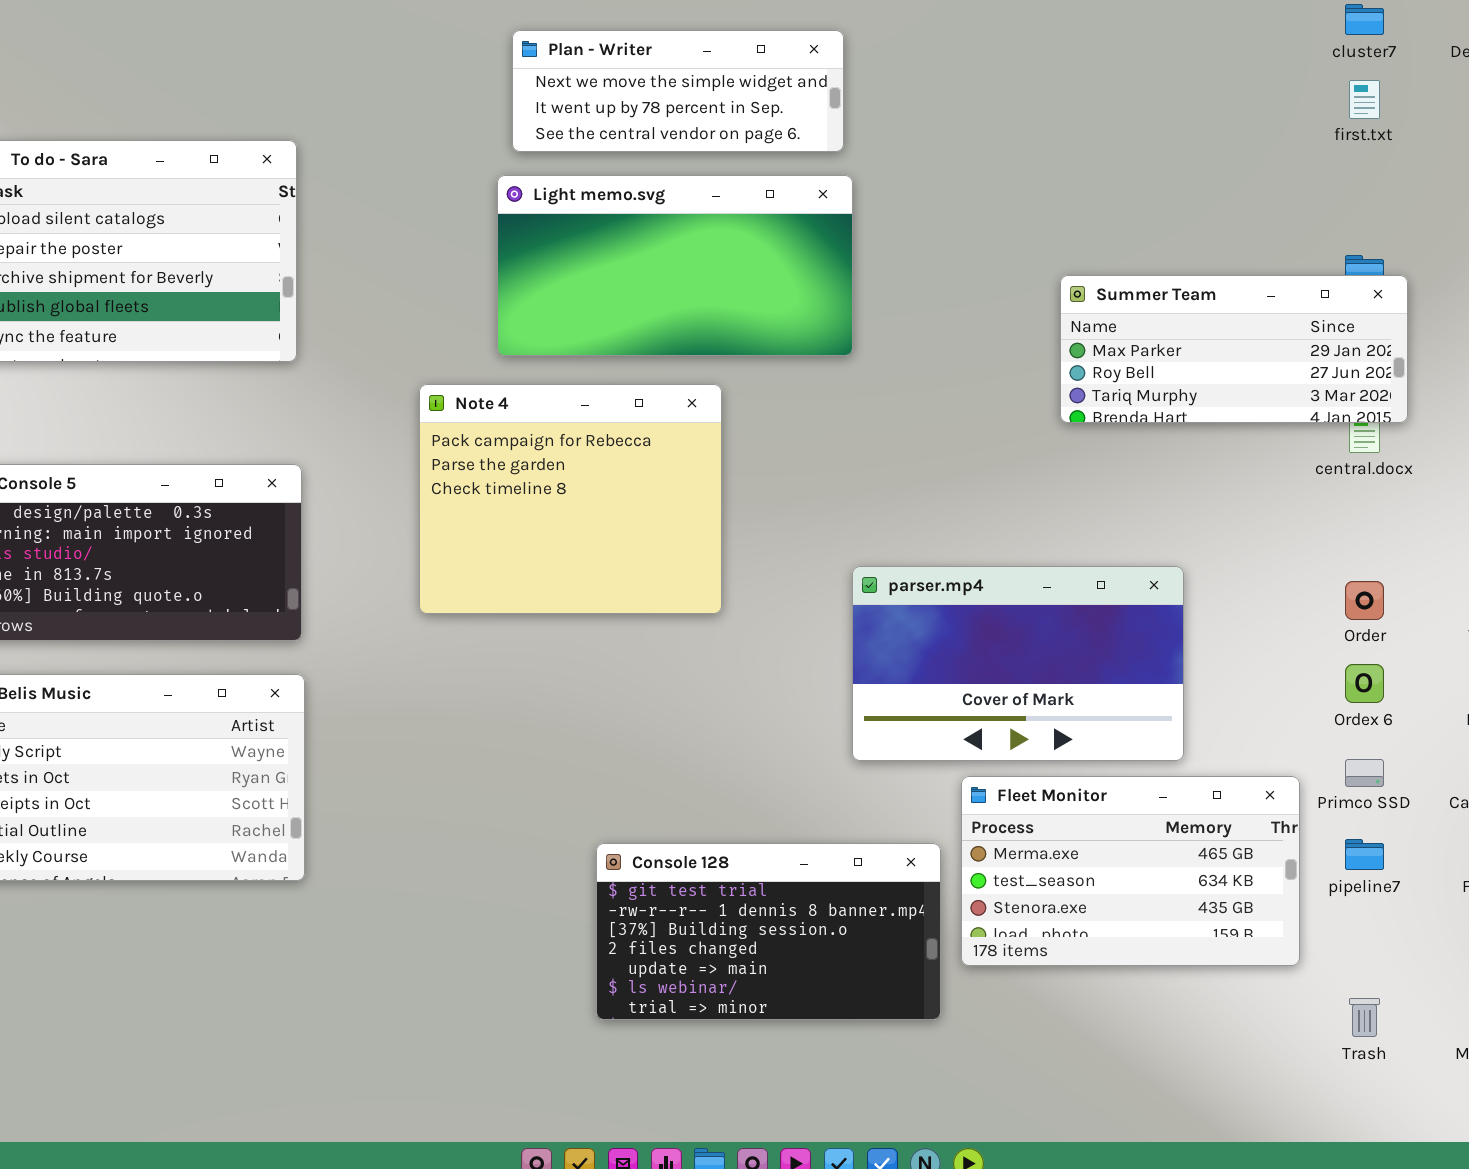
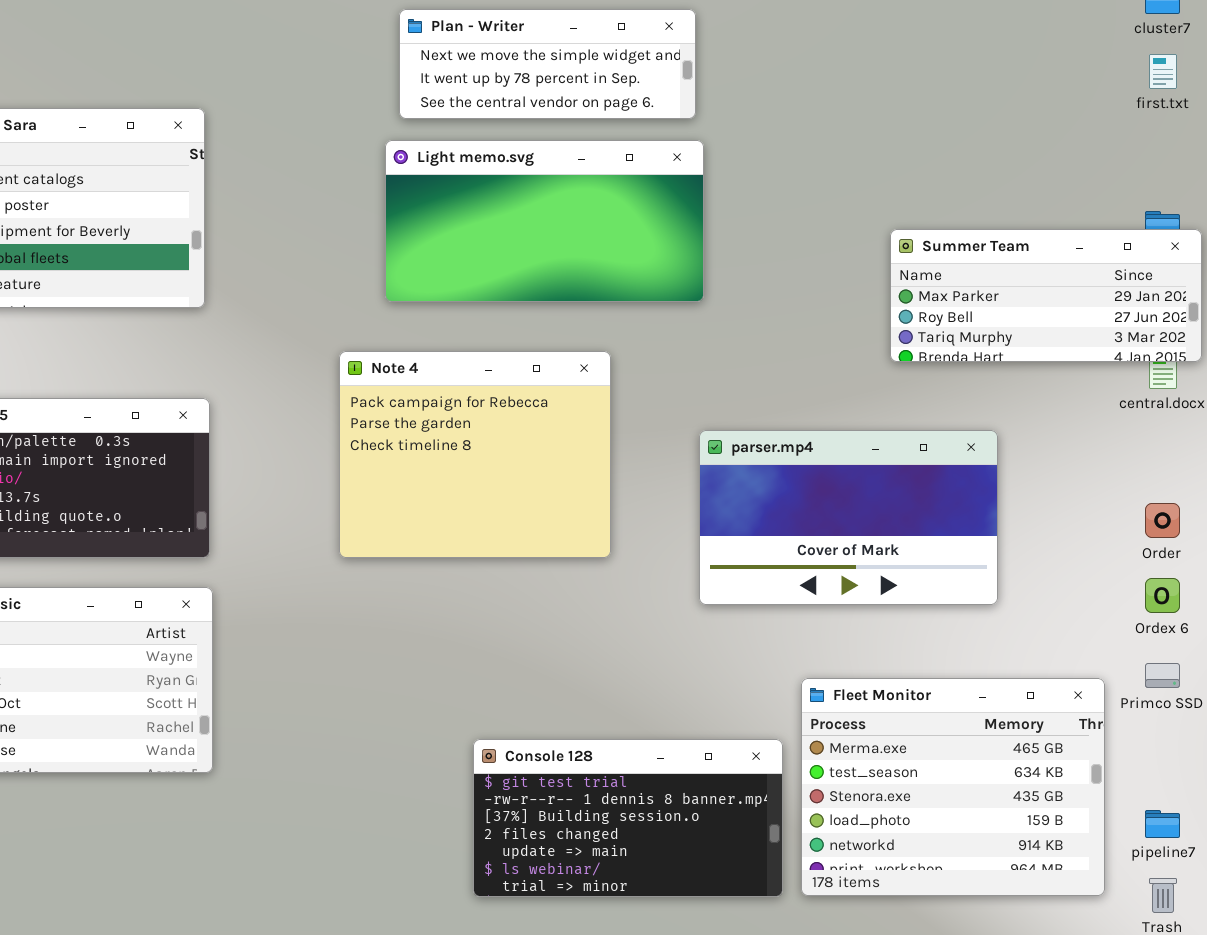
Note 4: [419,384,722,614] -> [339,351,611,558], moved
parser.mp4: [852,566,1184,761] -> [699,430,998,605], moved
Fleet Monitor: [961,776,1300,966] -> [801,678,1105,896], resized
pipeline7: [1345,839,1384,870] -> [1145,810,1180,838], moved

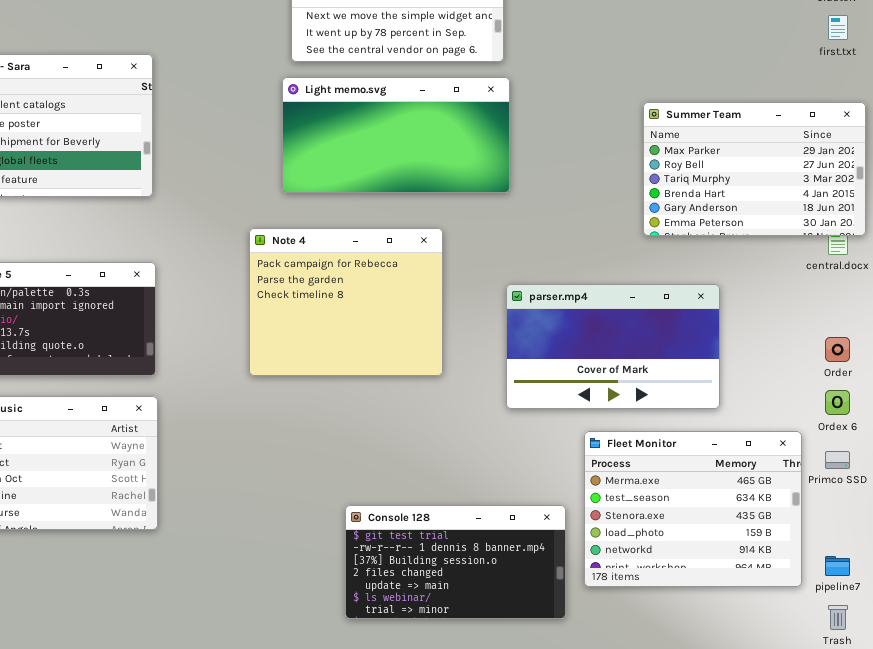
Summer Team: [890,229,1202,362] -> [643,102,866,236], resized
Fleet Monitor: [801,678,1105,896] -> [584,431,802,587], moved

